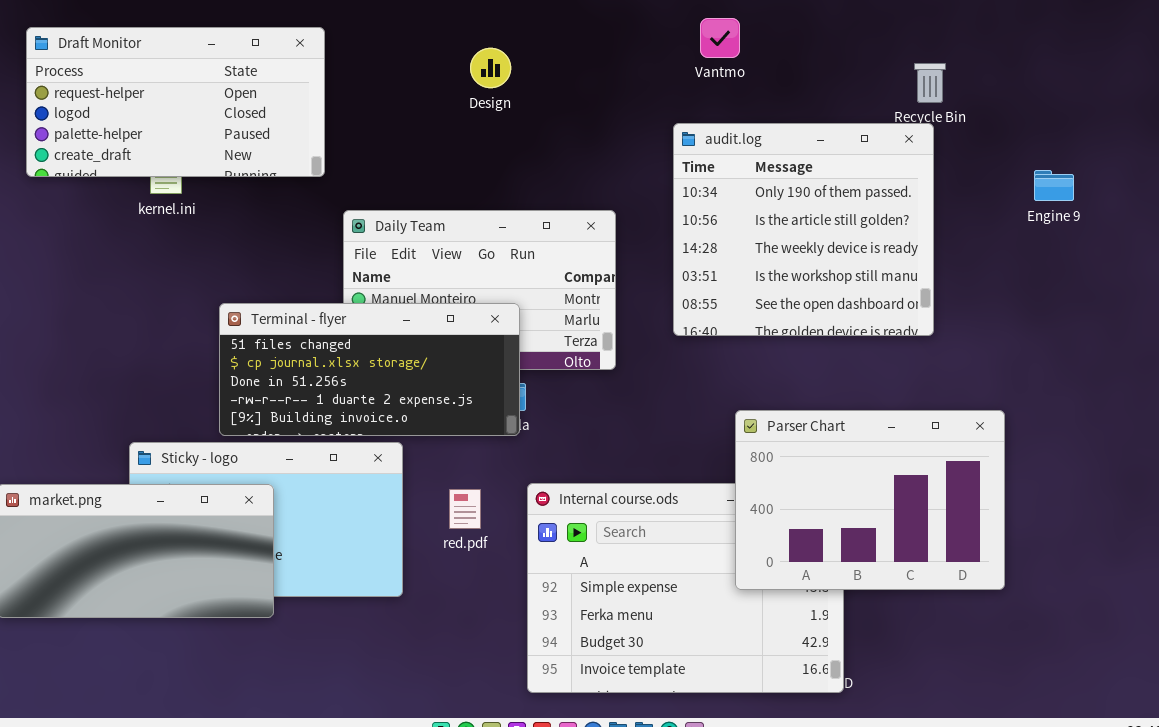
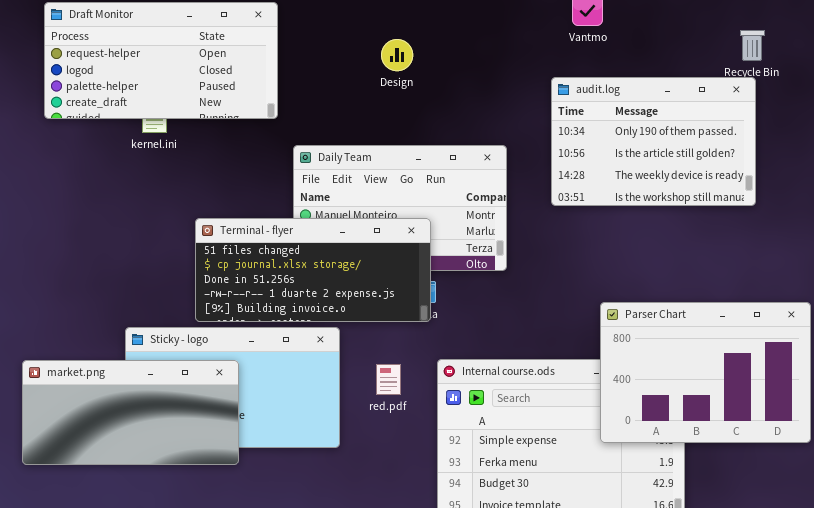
Design: [470,48,511,88] -> [381,39,413,71], moved
audit.log: [673,123,934,336] -> [551,77,756,206], resized

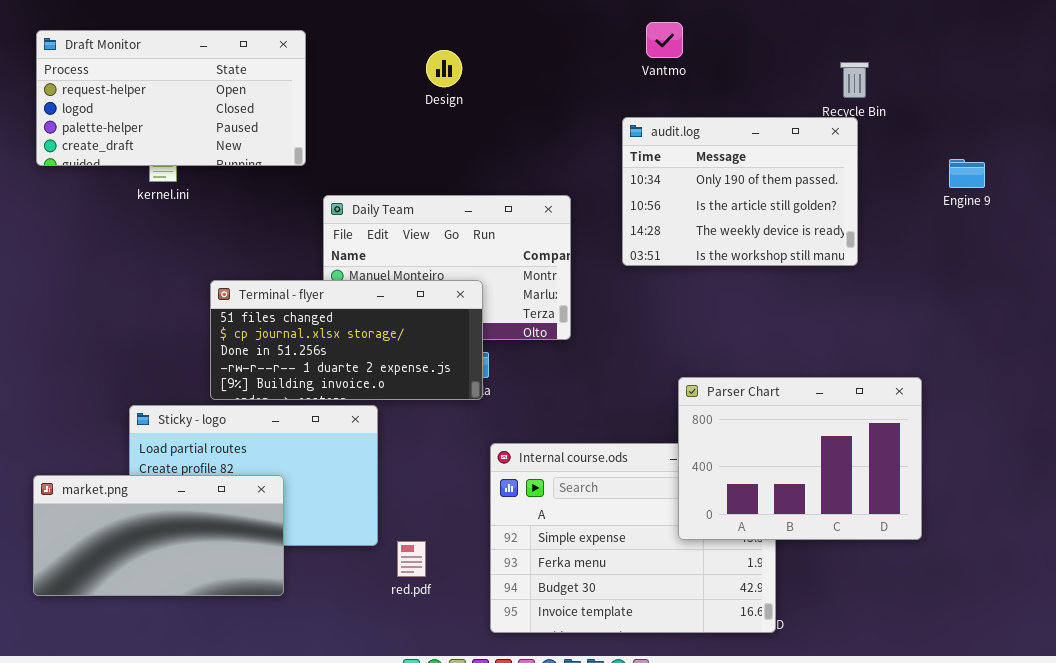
Design: [381,39,413,71] -> [426,50,462,87], moved
market.png: [22,360,239,465] -> [33,475,284,596], moved
red.pdf: [376,364,401,395] -> [397,541,426,577], moved

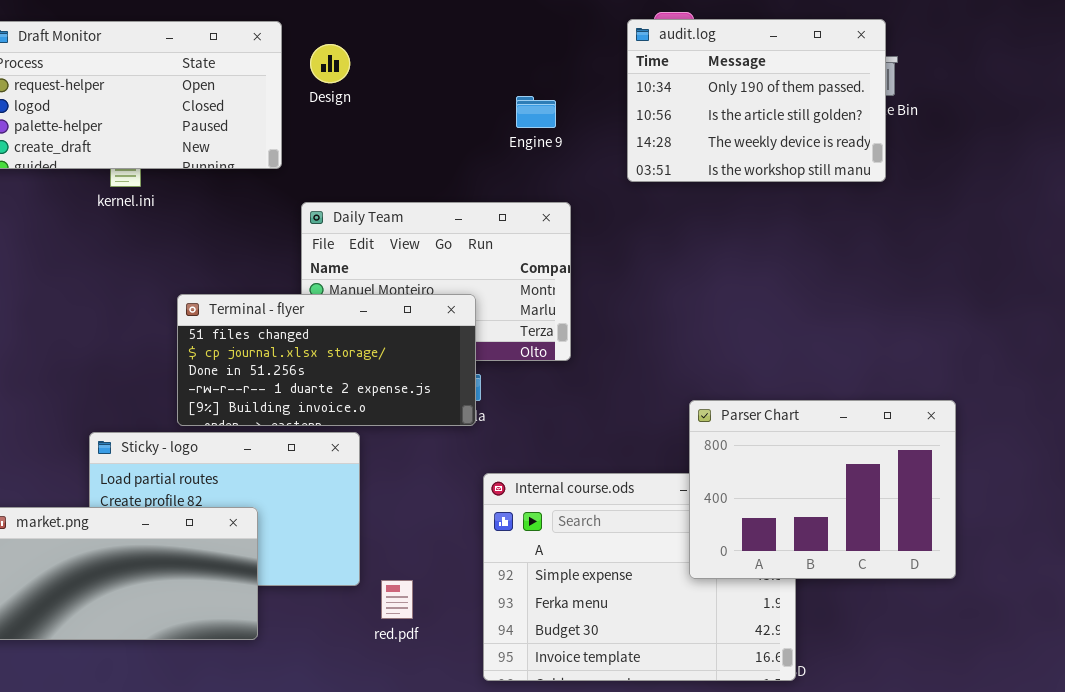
Design: [426,50,462,87] -> [310,44,350,83], moved
audit.log: [622,117,858,266] -> [627,19,886,182], moved
Engine 9: [949,159,985,188] -> [516,96,556,128], moved

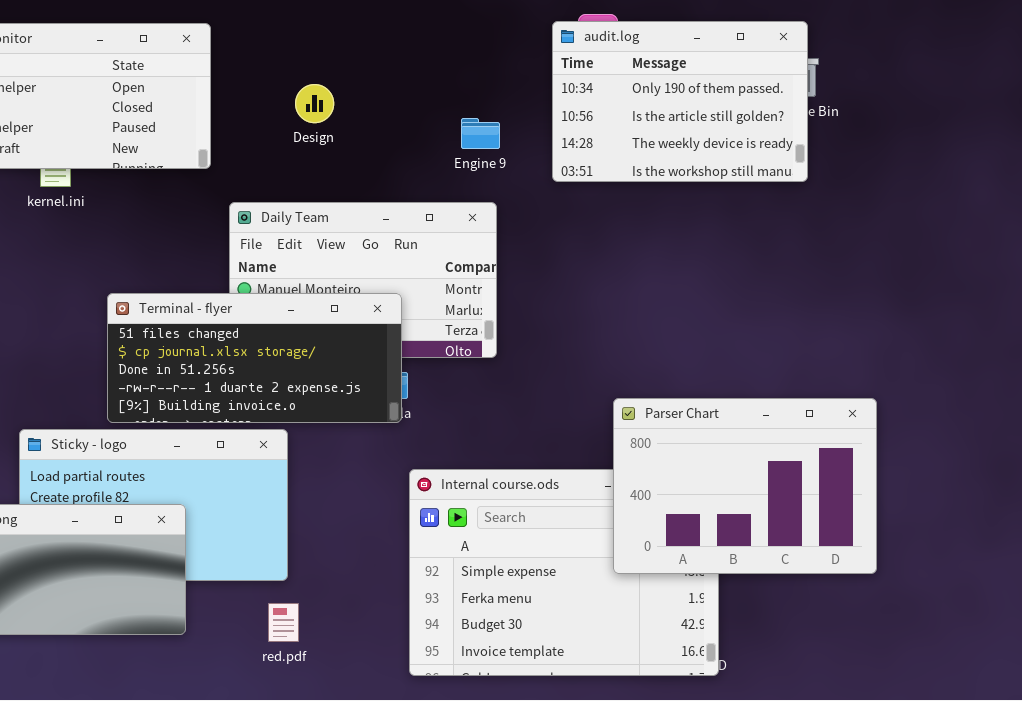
Design: [310,44,350,83] -> [295,84,334,123], moved
Engine 9: [516,96,556,128] -> [461,118,500,149], moved
red.pdf: [381,580,413,619] -> [268,603,299,642], moved

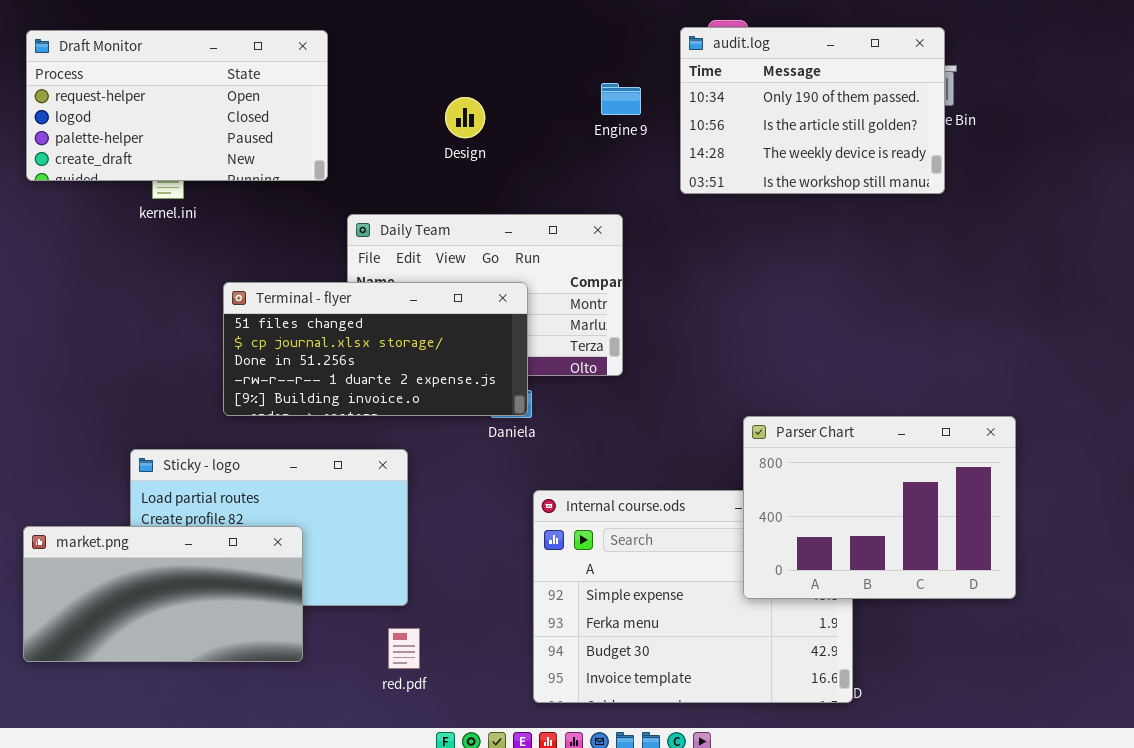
Design: [295,84,334,123] -> [445,97,485,138], moved
Engine 9: [461,118,500,149] -> [601,83,641,115], moved
Terminal - flyer: [107,293,402,423] -> [223,282,528,416], moved

